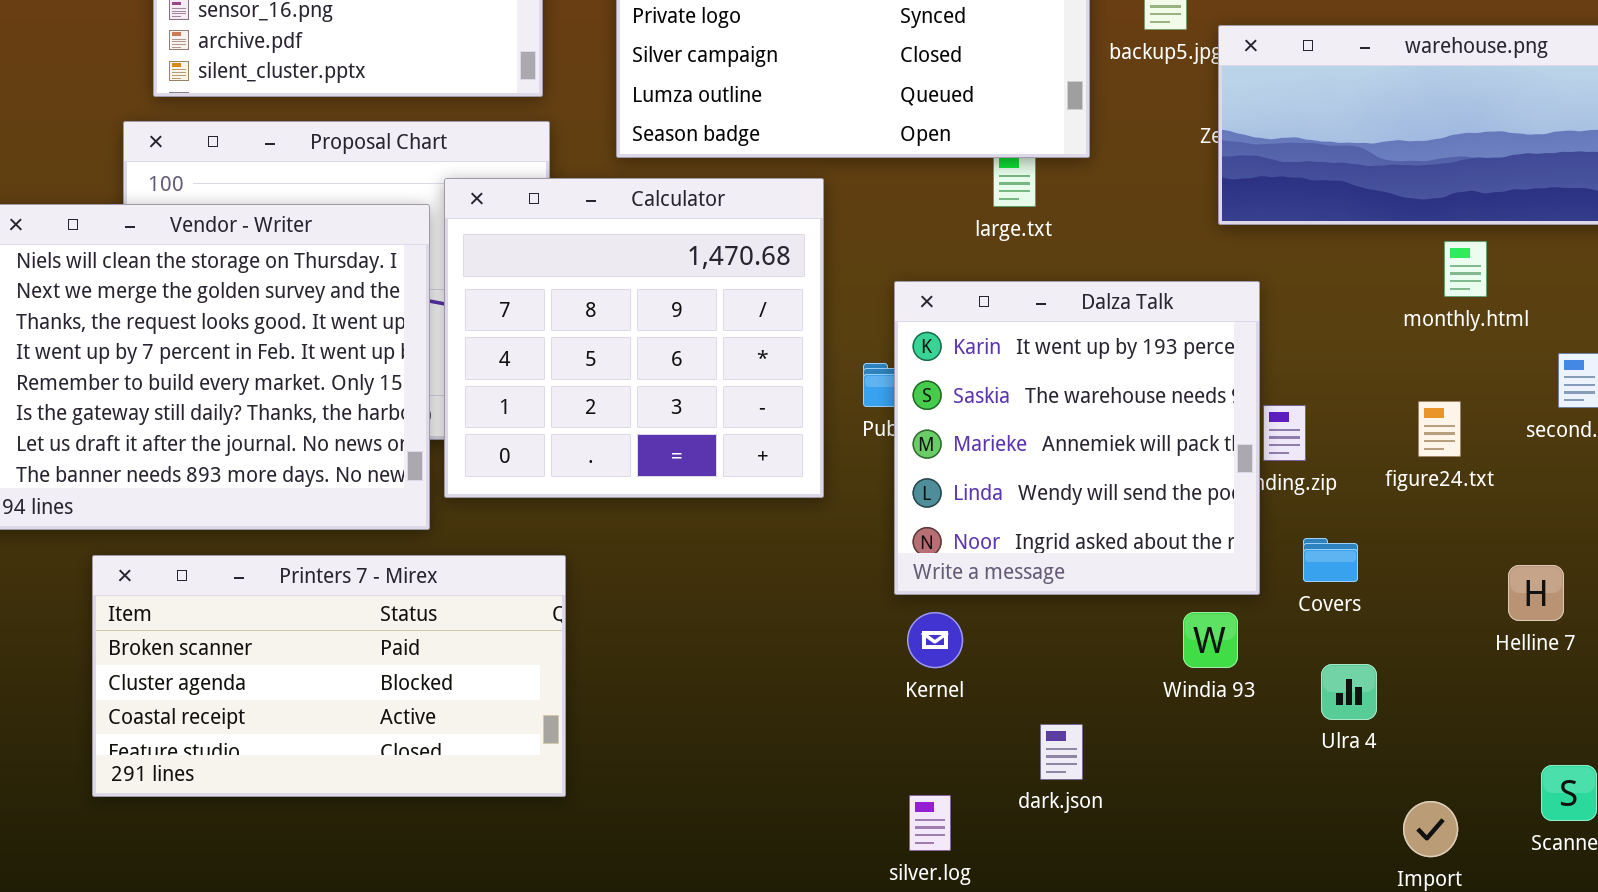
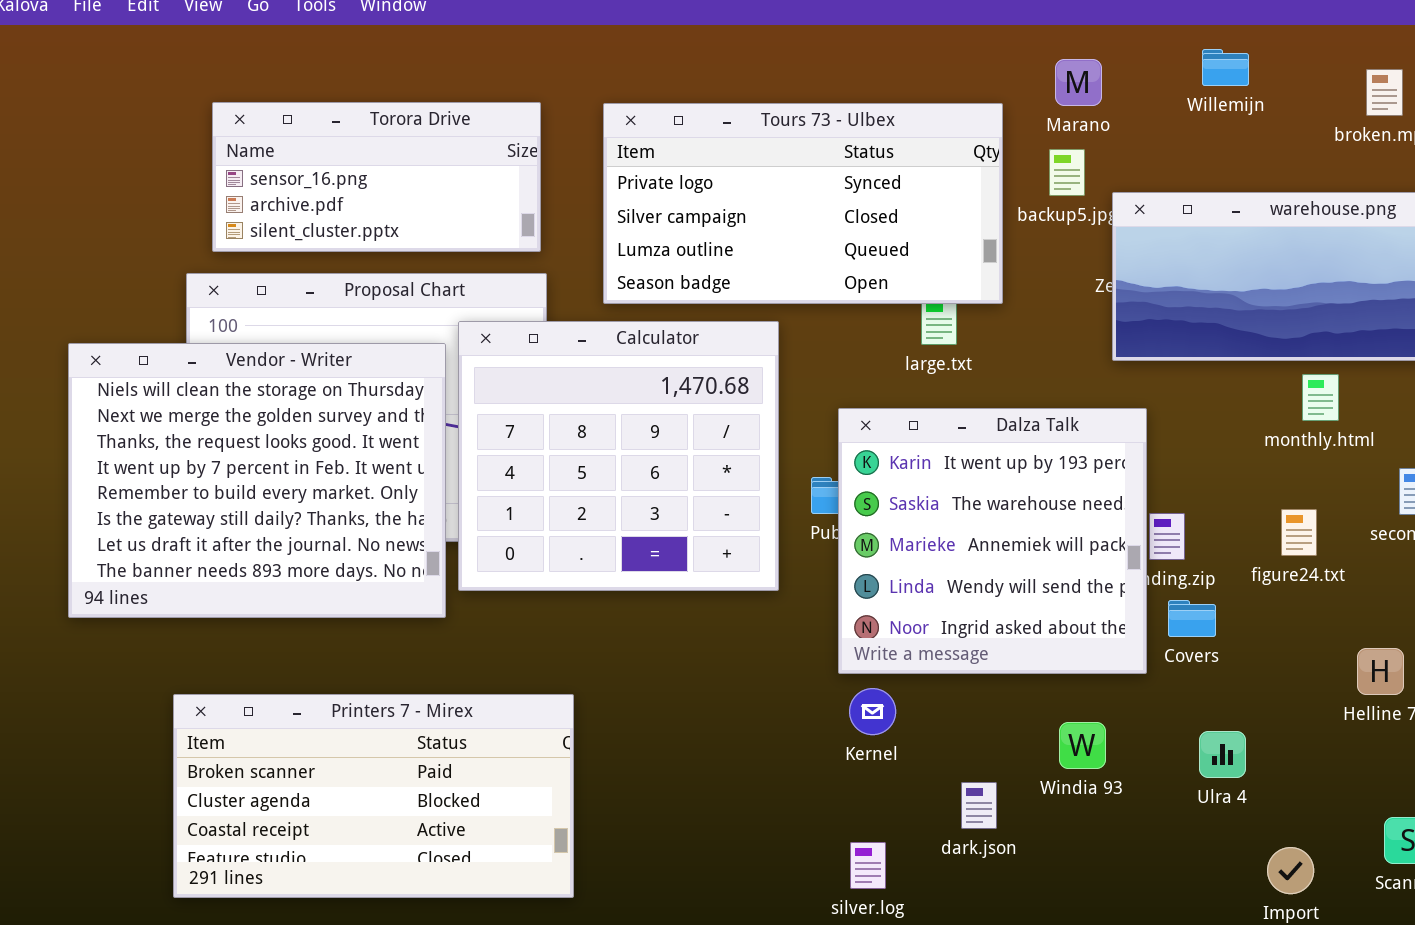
Covers: [1303,538,1358,582] -> [1168,600,1216,637], moved
Printers 7 - Mirex: [92,555,566,797] -> [173,694,574,898], moved
Windia 93: [1183,612,1238,668] -> [1059,722,1106,769], moved

